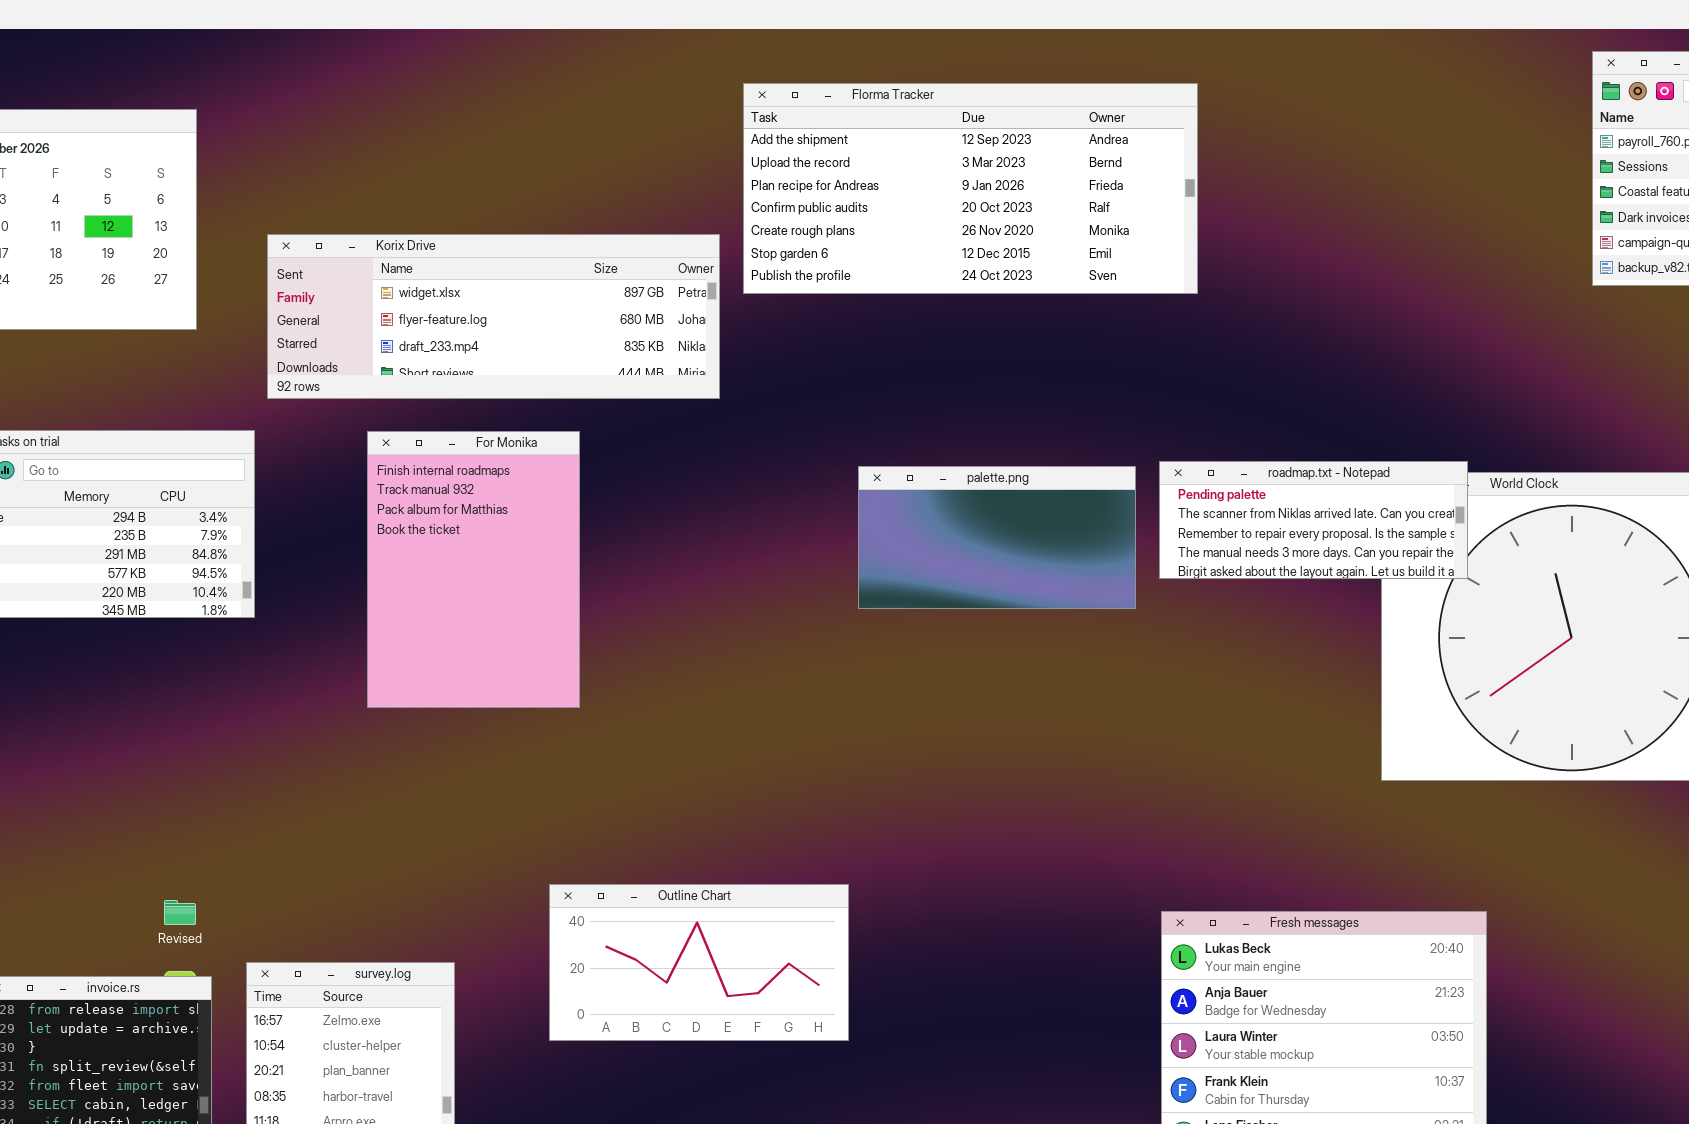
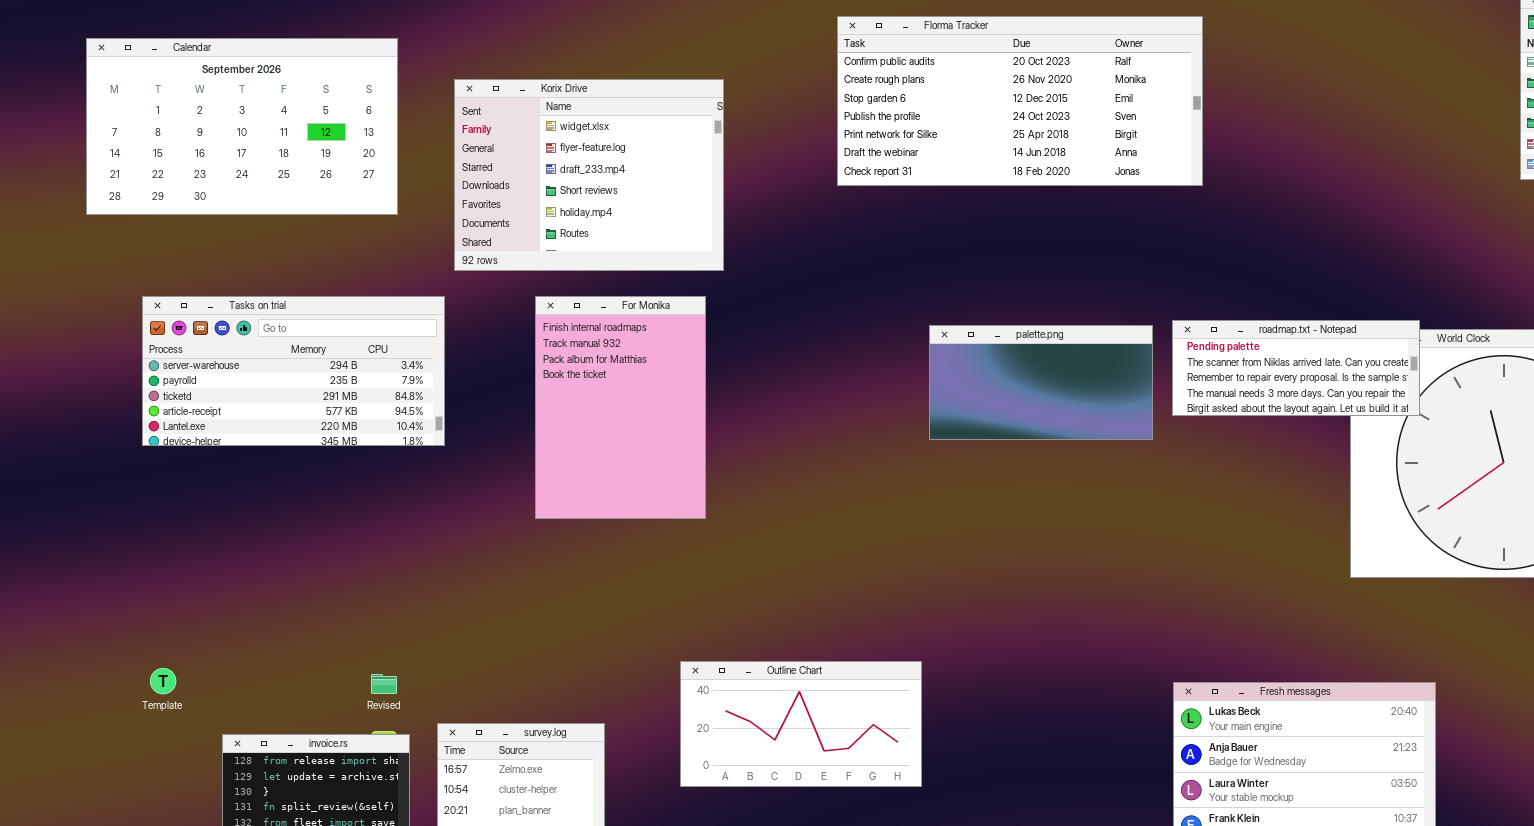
Florma Tracker: [743,83,1198,294] -> [837,16,1203,186], scrolled down 3 rows
Korix Drive: [267,234,720,399] -> [454,79,724,271], resized

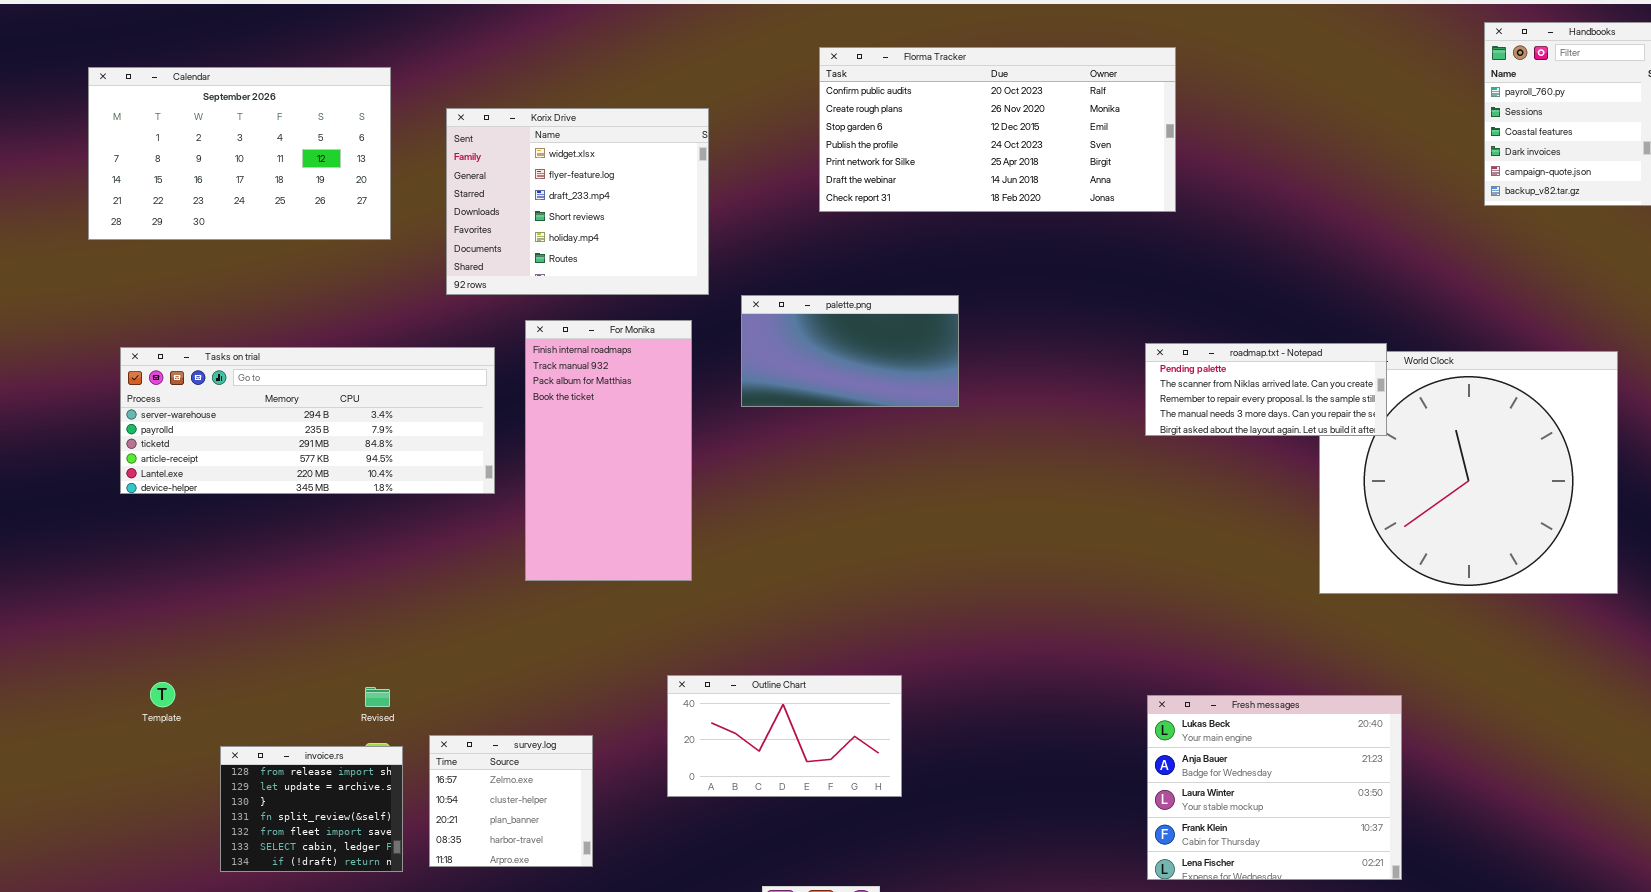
Tasks on trial: [142,296,445,446] -> [120,347,495,494], moved, resized
For Monika: [535,296,706,519] -> [525,320,692,581], resized
palette.png: [929,325,1153,440] -> [741,295,959,407], moved

